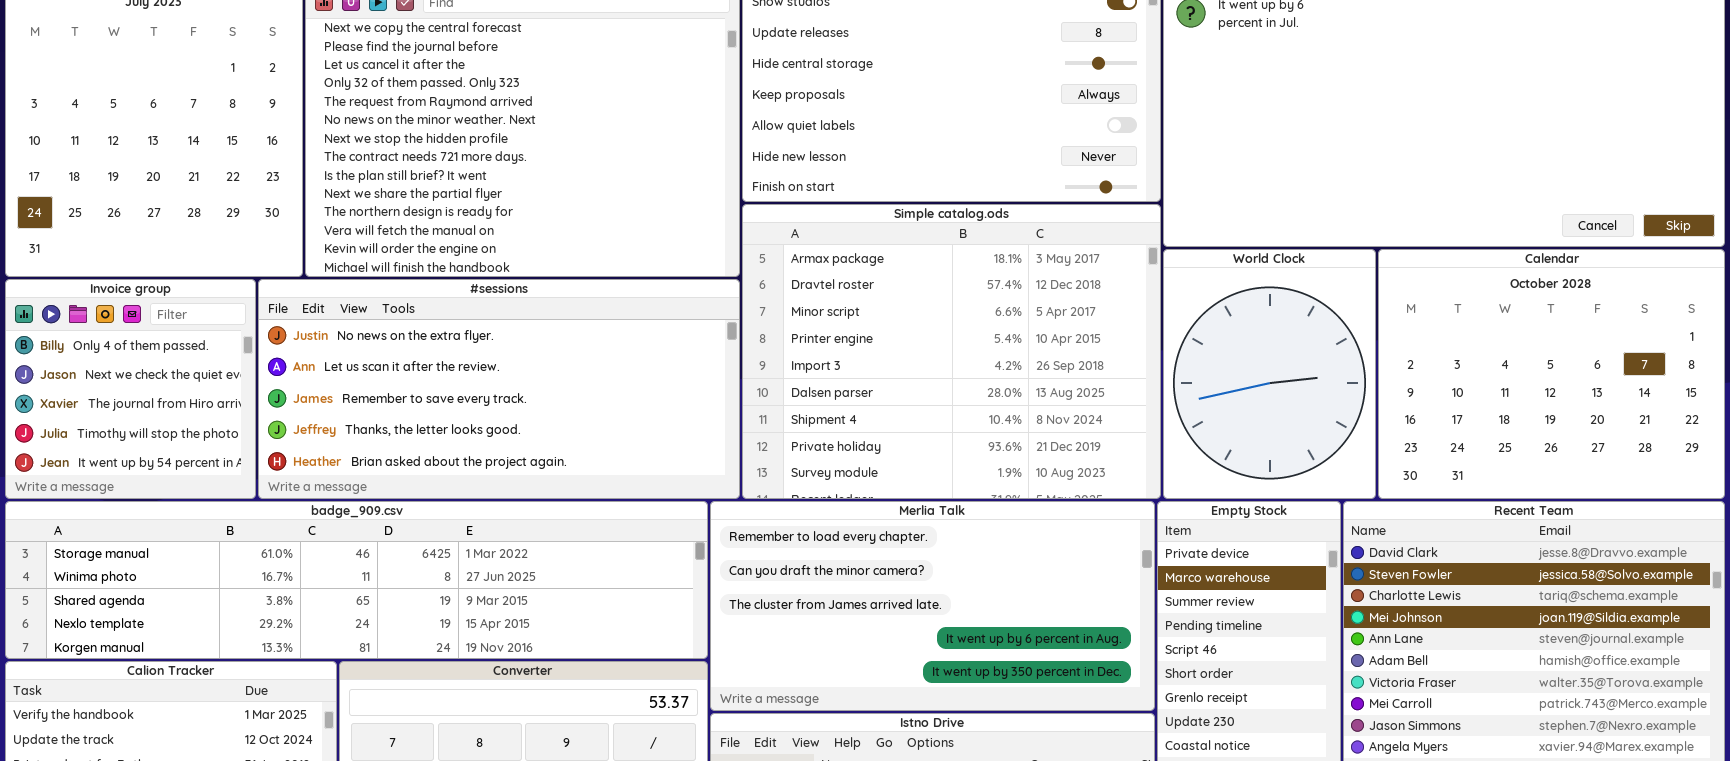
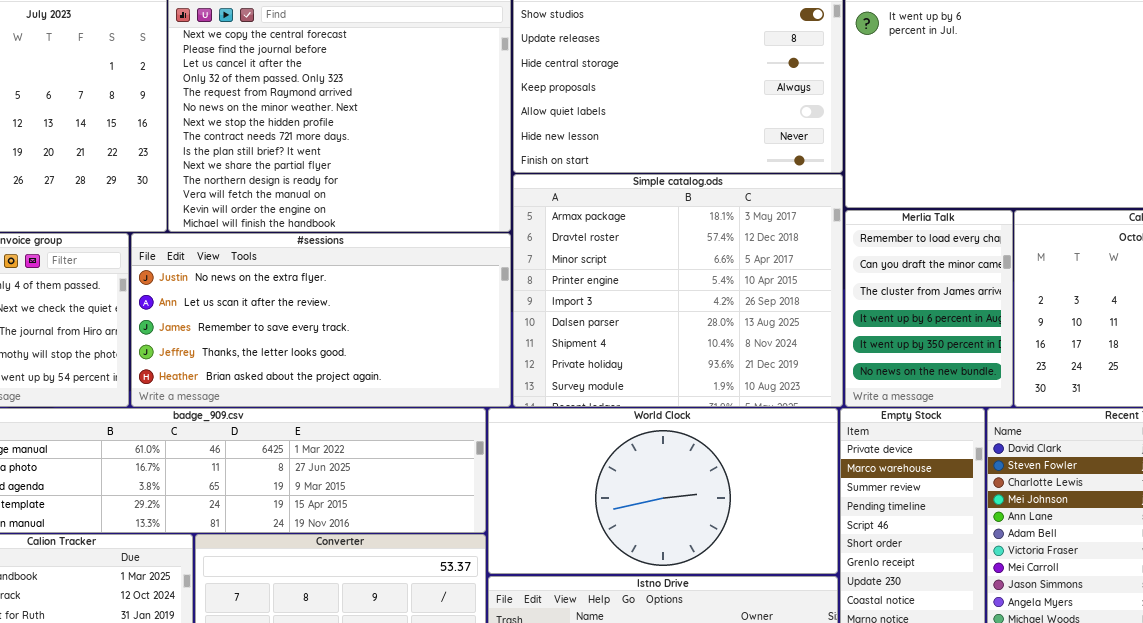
World Clock: [1163,249,1376,499] -> [488,408,838,574], moved, resized
Merlia Talk: [710,501,1155,711] -> [845,210,1013,407], moved, resized

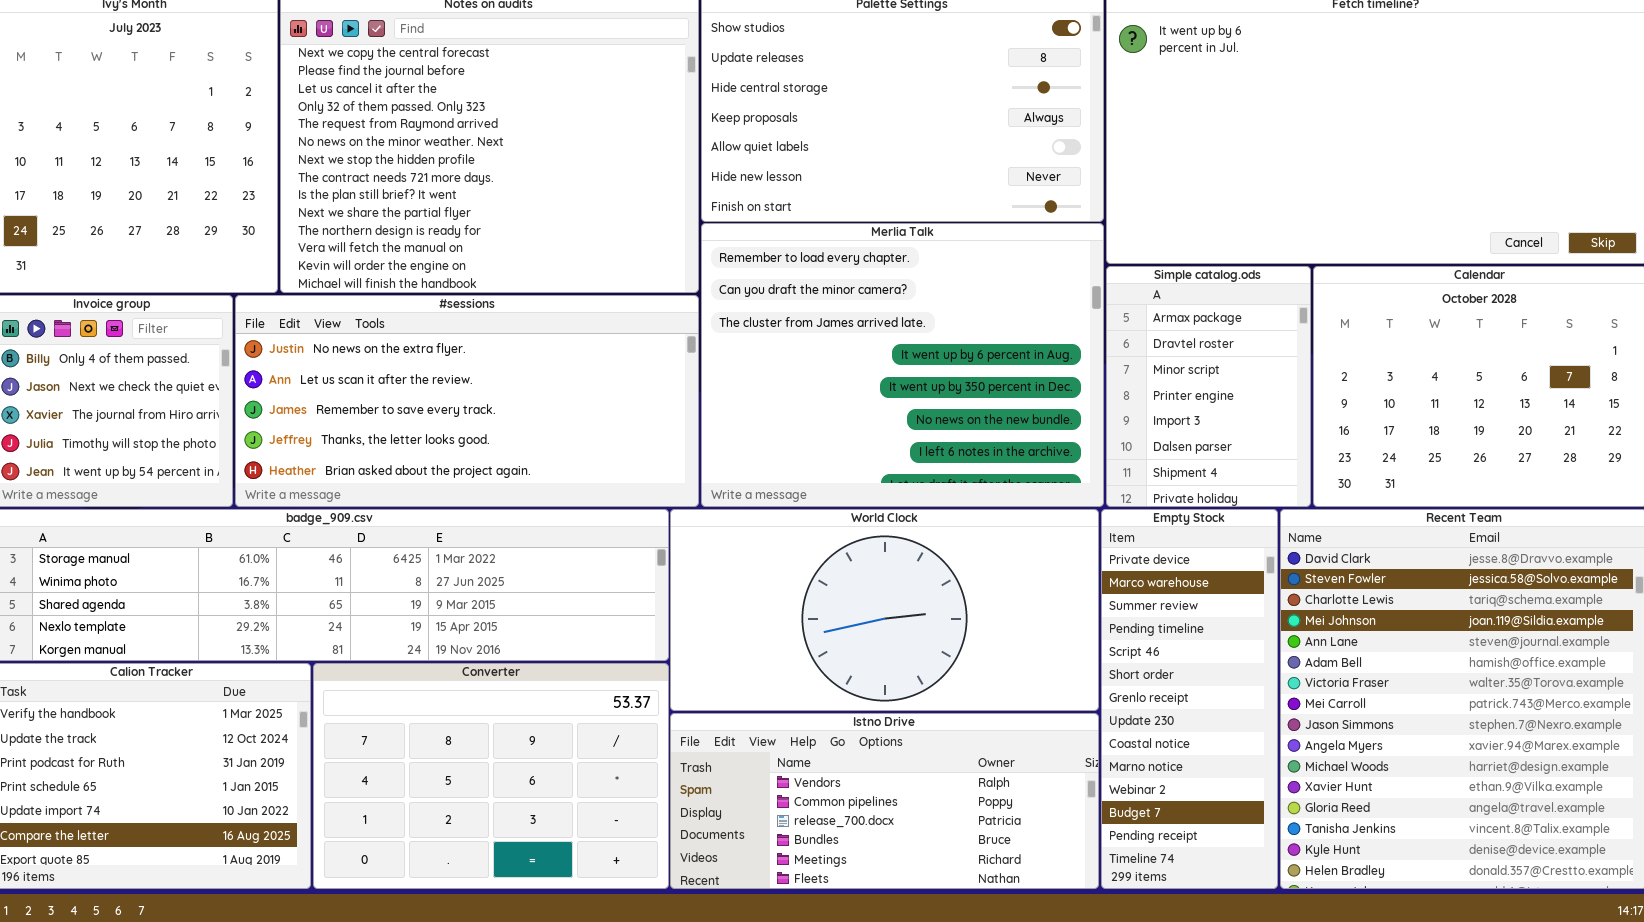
Simple catalog.ods: [513,174,843,407] -> [1106,266,1311,507], moved, resized
Merlia Talk: [845,210,1013,407] -> [701,223,1104,507], moved, resized

